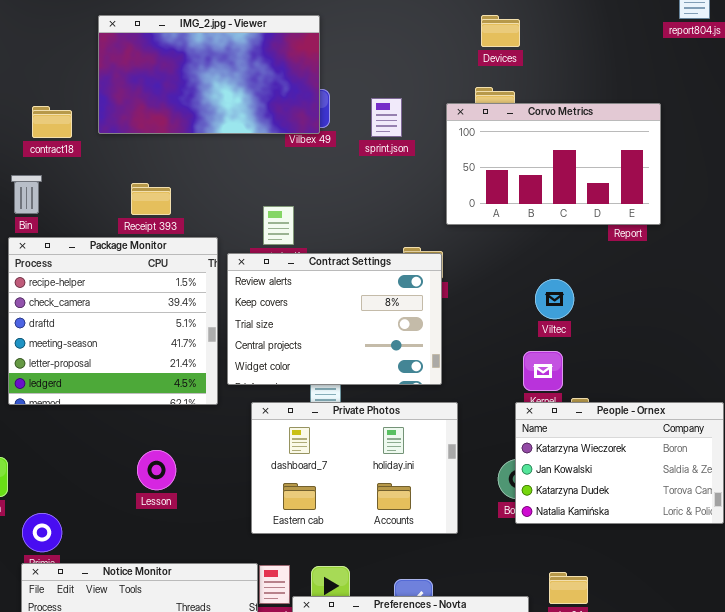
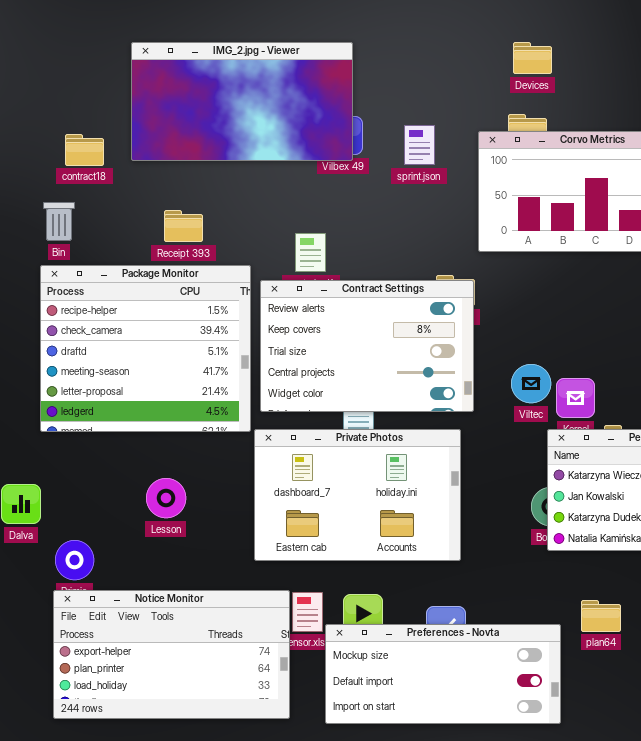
Viltec: [535,279,574,319] -> [511,364,551,403], moved
Private Photos: [251,402,458,534] -> [254,429,461,561], moved
Lesson: [137,450,176,490] -> [146,478,186,518], moved

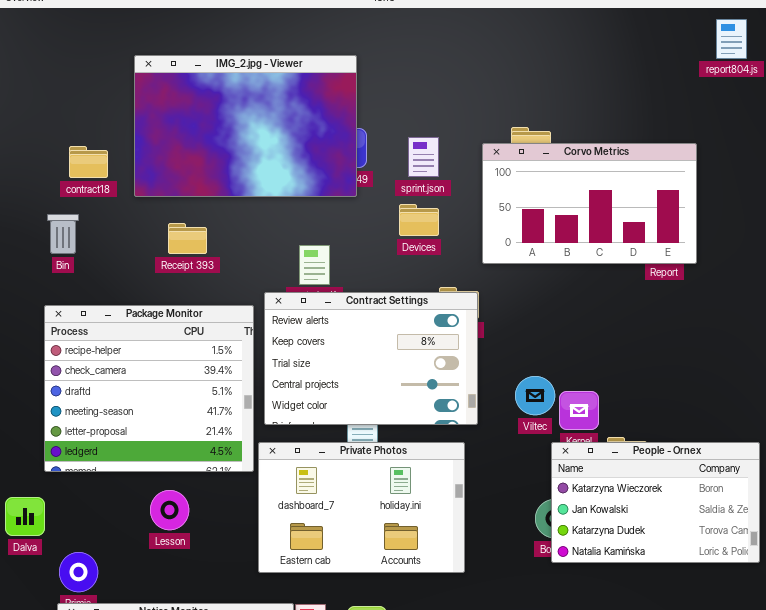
IMG_2.jpg - Viewer: [131,42,353,161] -> [134,55,357,197], resized
Devices: [513,42,552,74] -> [399,204,439,236], moved
Package Monitor: [40,265,251,432] -> [44,305,254,472], moved

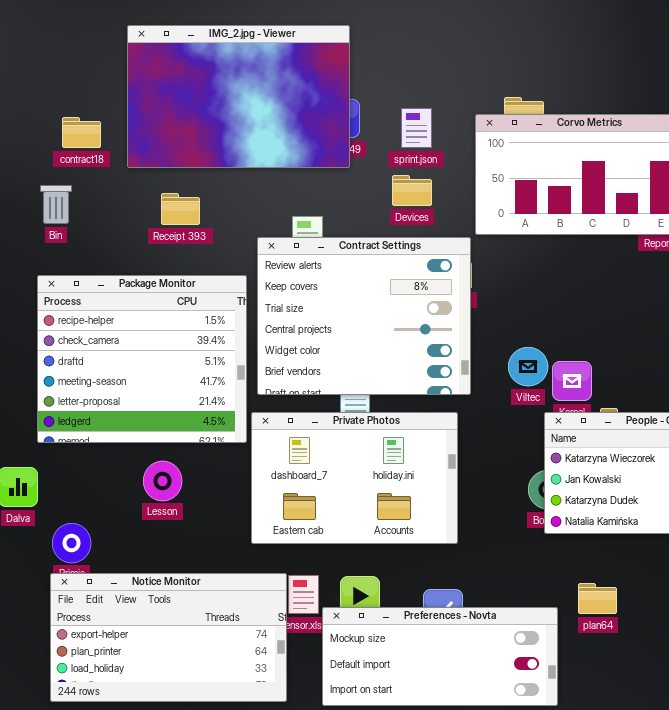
Contract Settings: [264,292,478,425] -> [257,237,471,395], resized

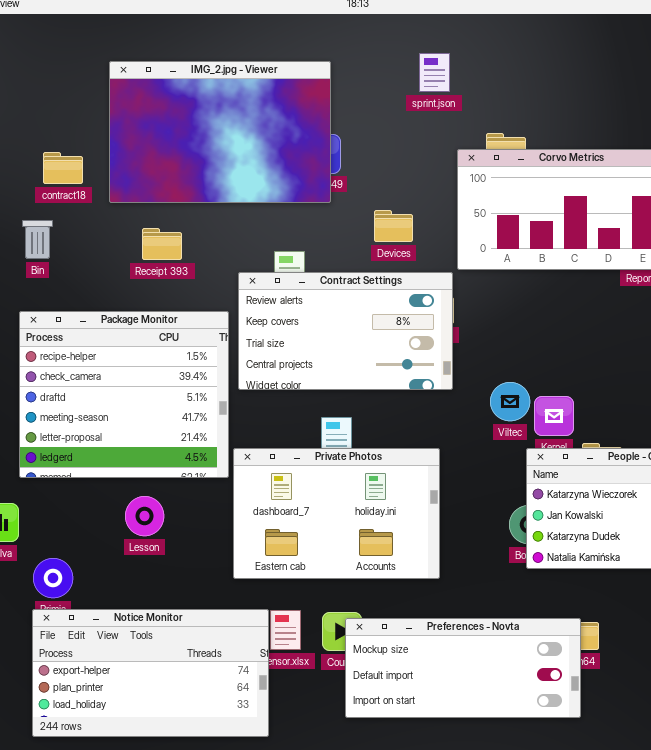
sprint.json: [401,108,432,148] -> [419,53,450,92], moved
Contract Settings: [257,237,471,395] -> [238,272,453,390], resized
Preferences - Novta: [322,607,558,706] -> [345,618,581,718], moved

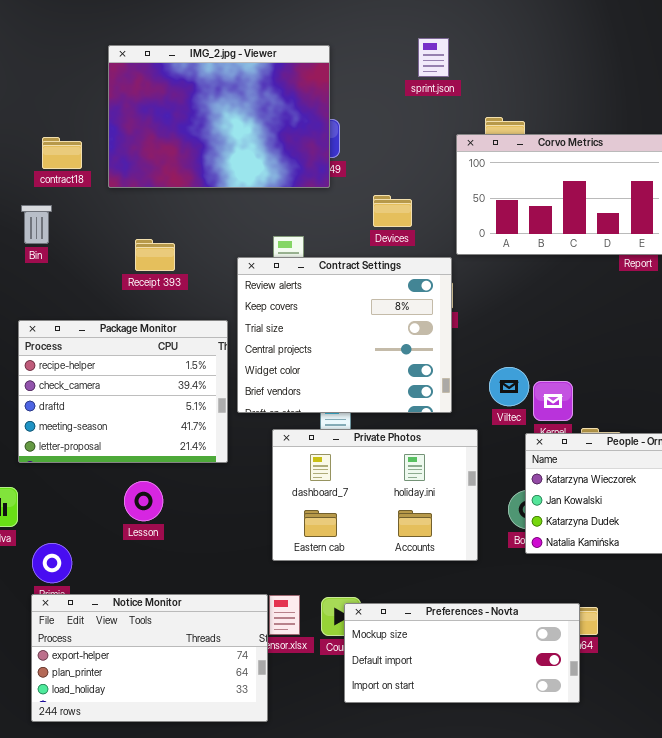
Receipt 393: [142,228,182,260] -> [135,239,175,271], moved
Contract Settings: [238,272,453,390] -> [237,257,452,413], resized
Package Monitor: [19,311,229,478] -> [18,320,228,463], resized
Private Photos: [233,448,440,579] -> [272,429,478,561], moved

